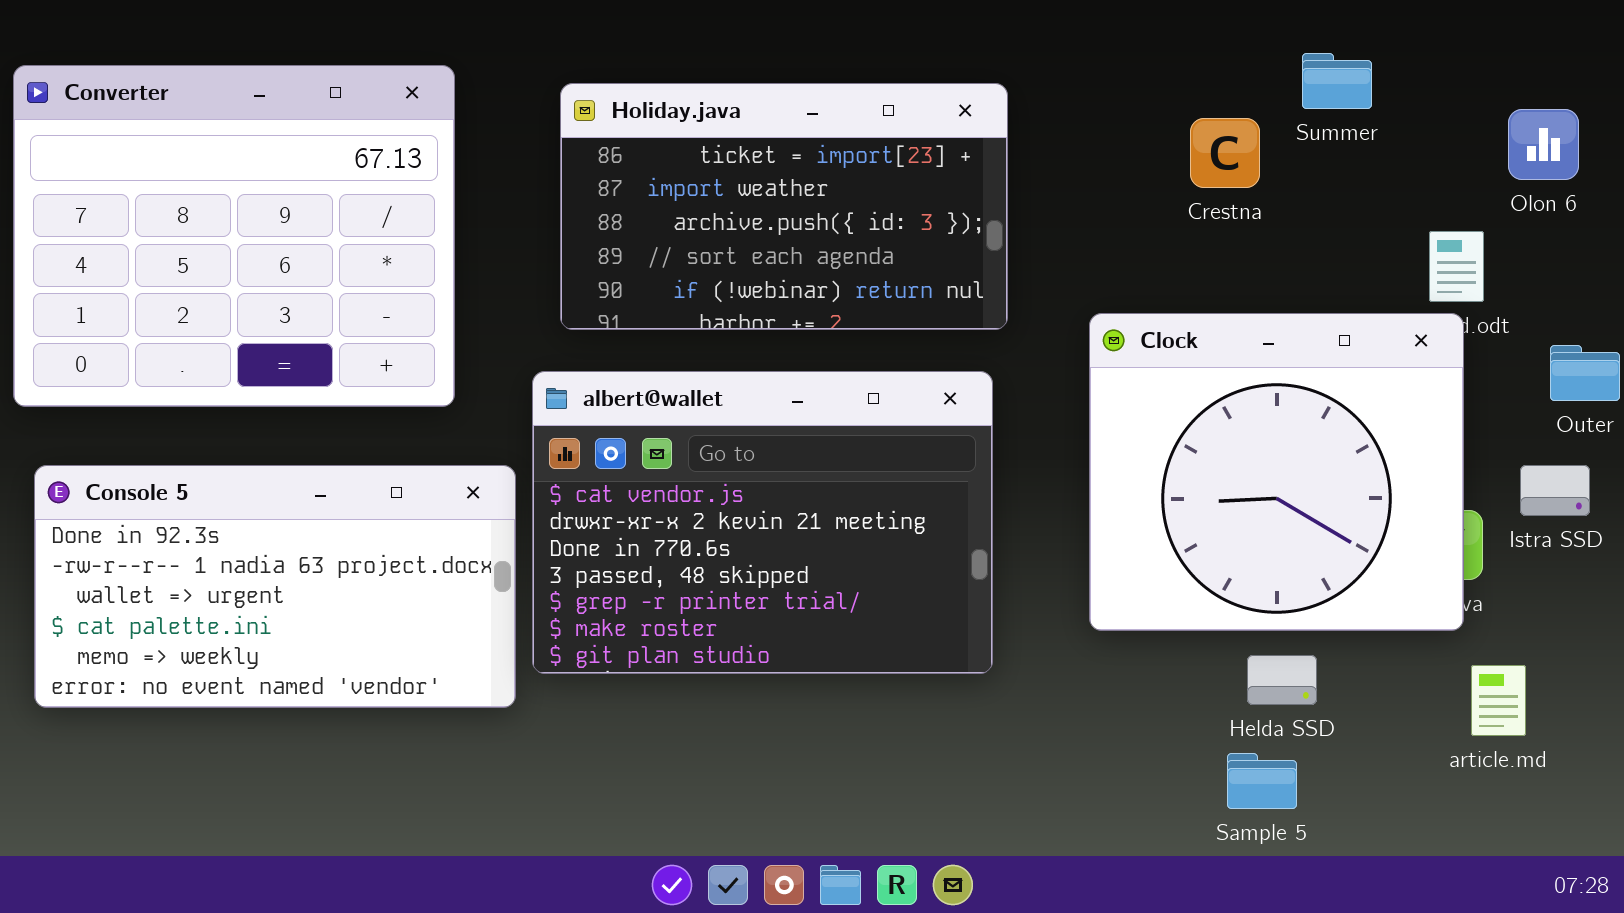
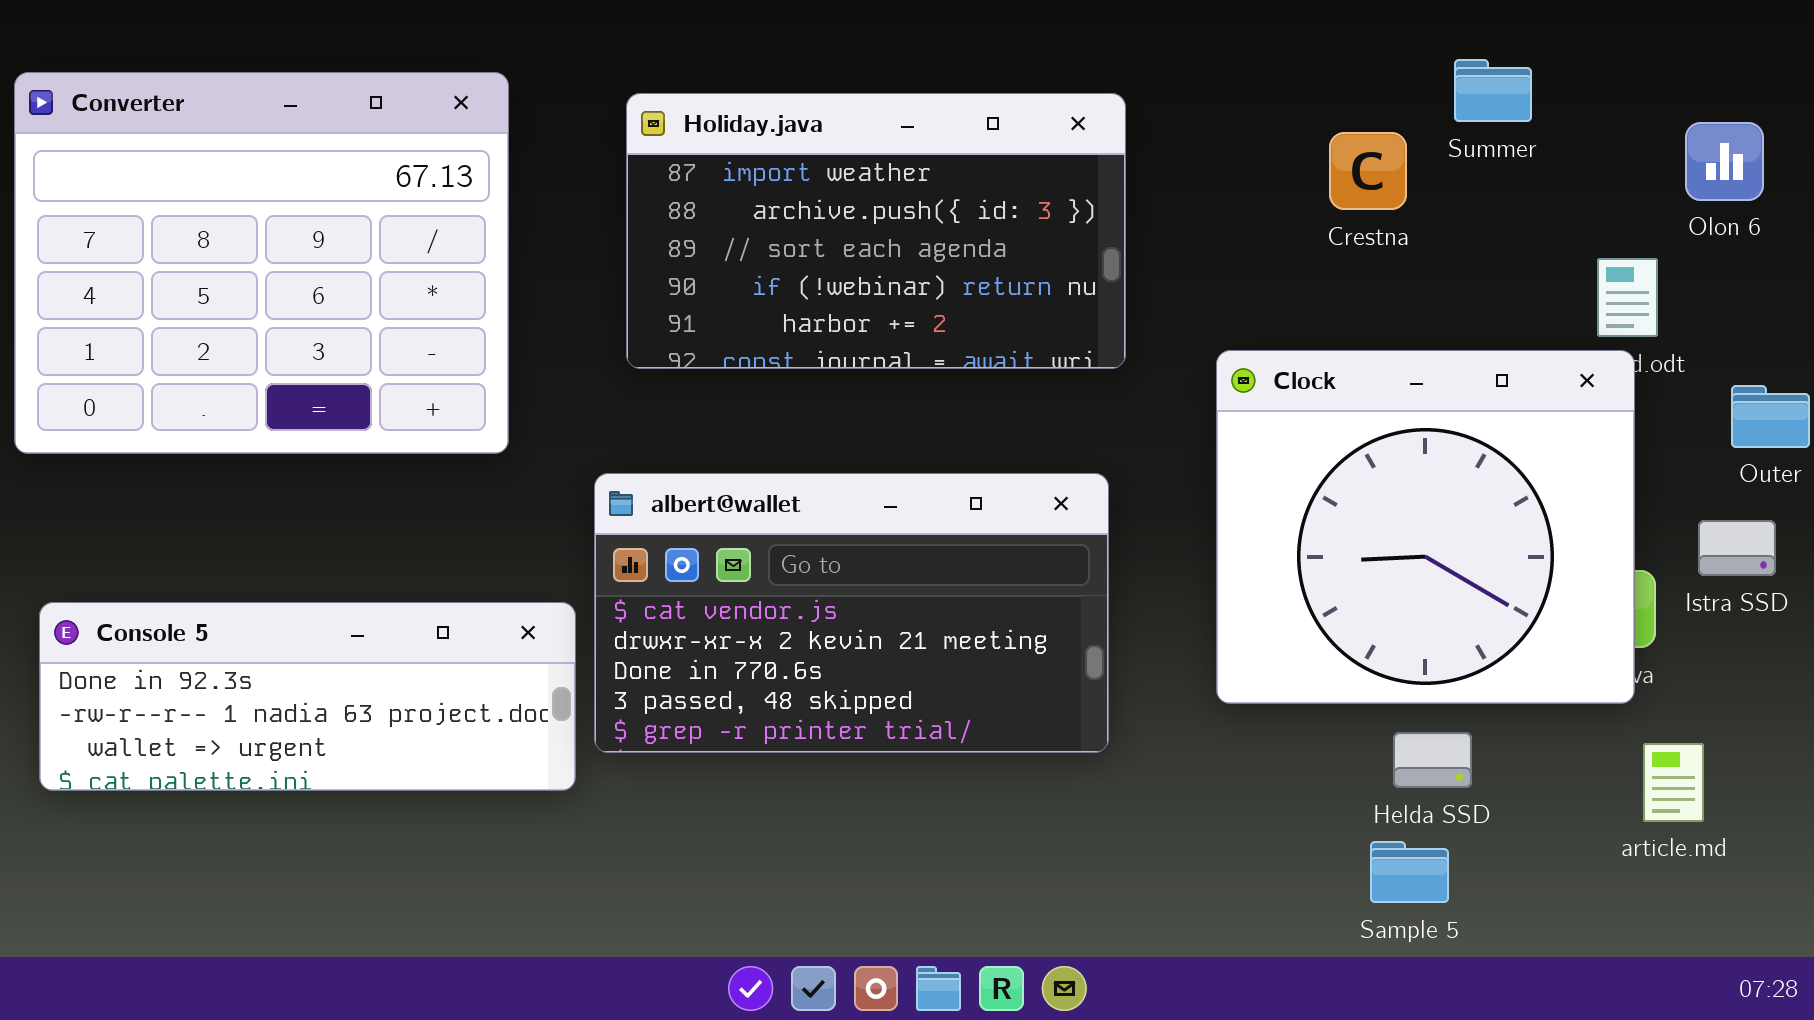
Holiday.java: [560,83,1008,330] -> [626,93,1126,369], scrolled down 1 row
albert@wallet: [532,371,993,674] -> [594,473,1109,753], resized
Console 5: [34,465,516,708] -> [39,602,576,791], resized

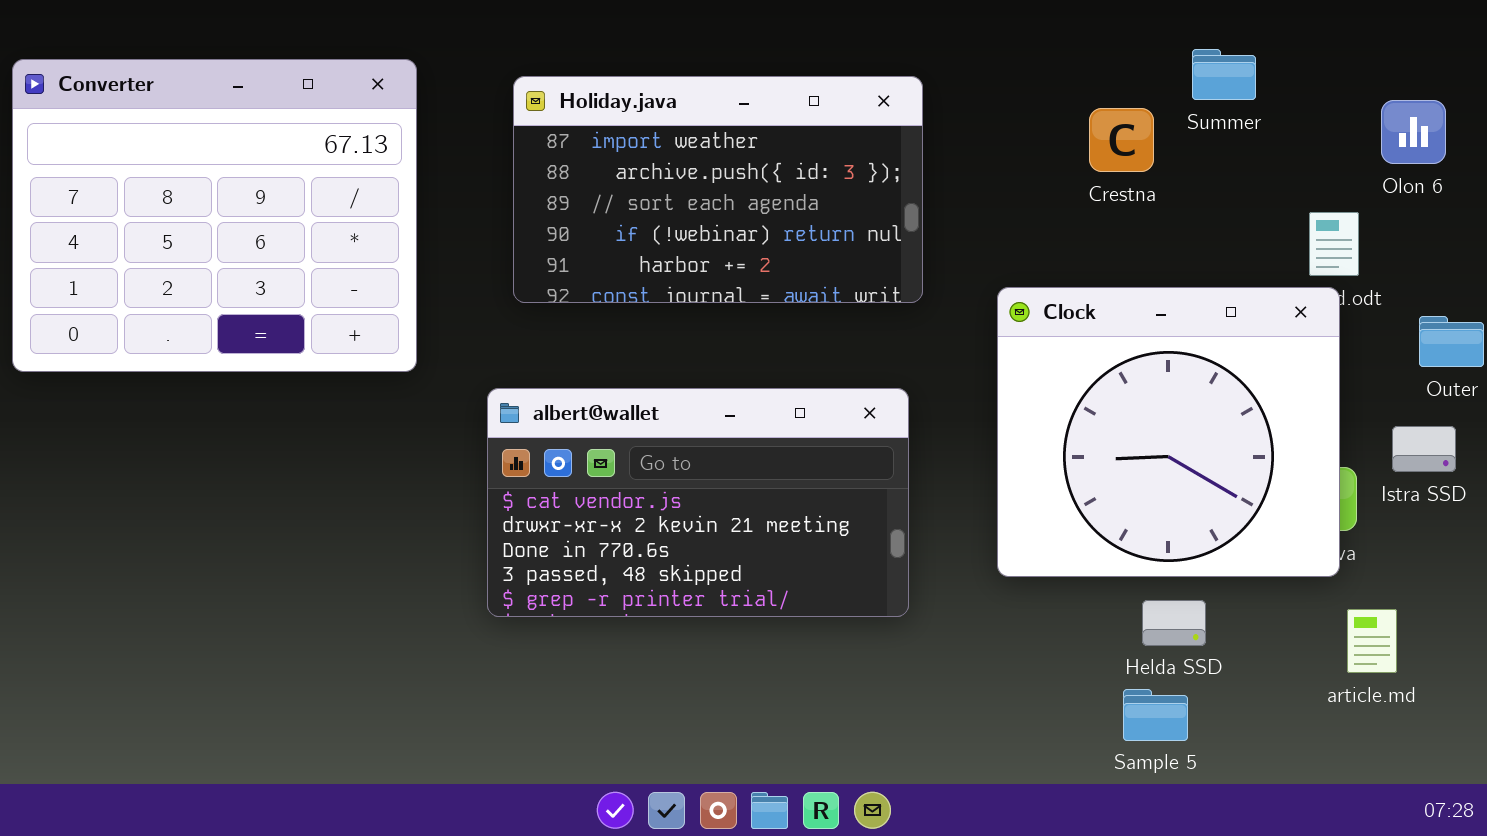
Console 5: [39,602,576,791] -> none, closed

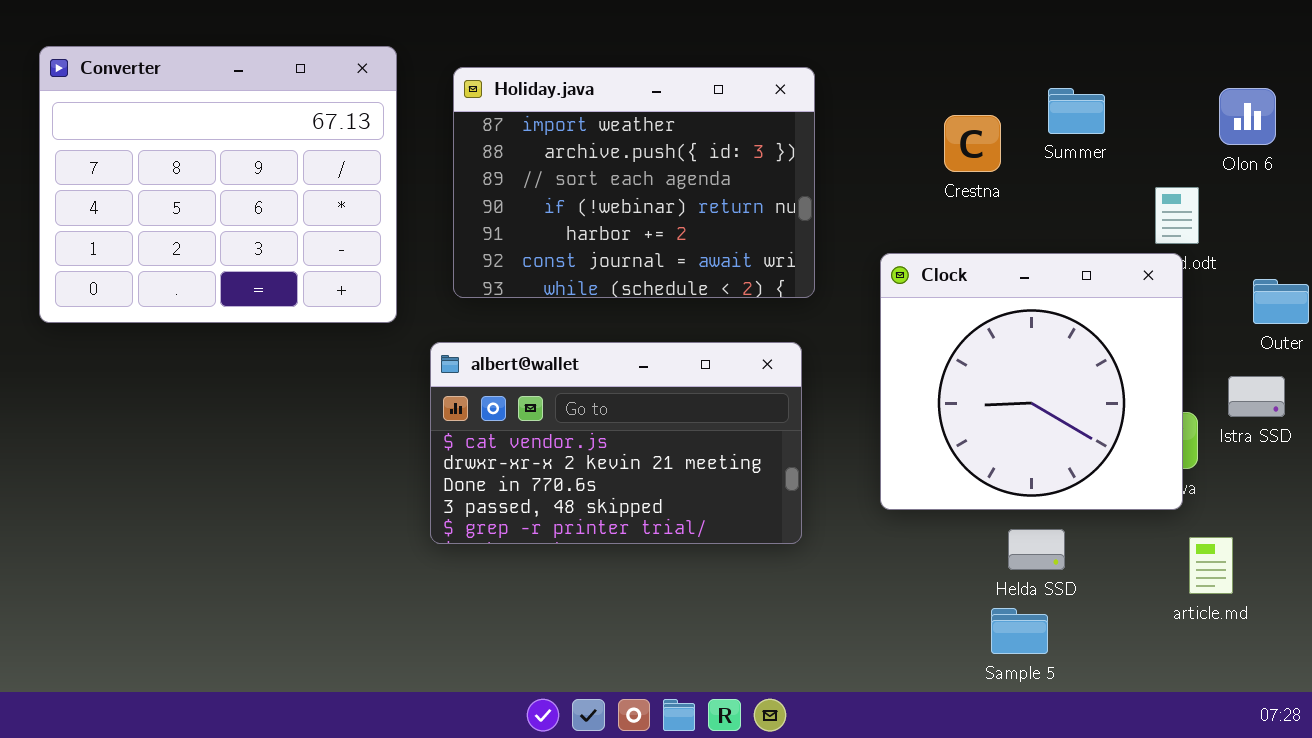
Summer: [1192,49,1256,100] -> [1048,88,1105,134], moved
Converter: [12,59,417,372] -> [39,46,397,323], moved
Holiday.java: [513,76,923,303] -> [453,67,815,298], resized
Crestna: [1089,108,1154,172] -> [944,115,1001,172], moved

